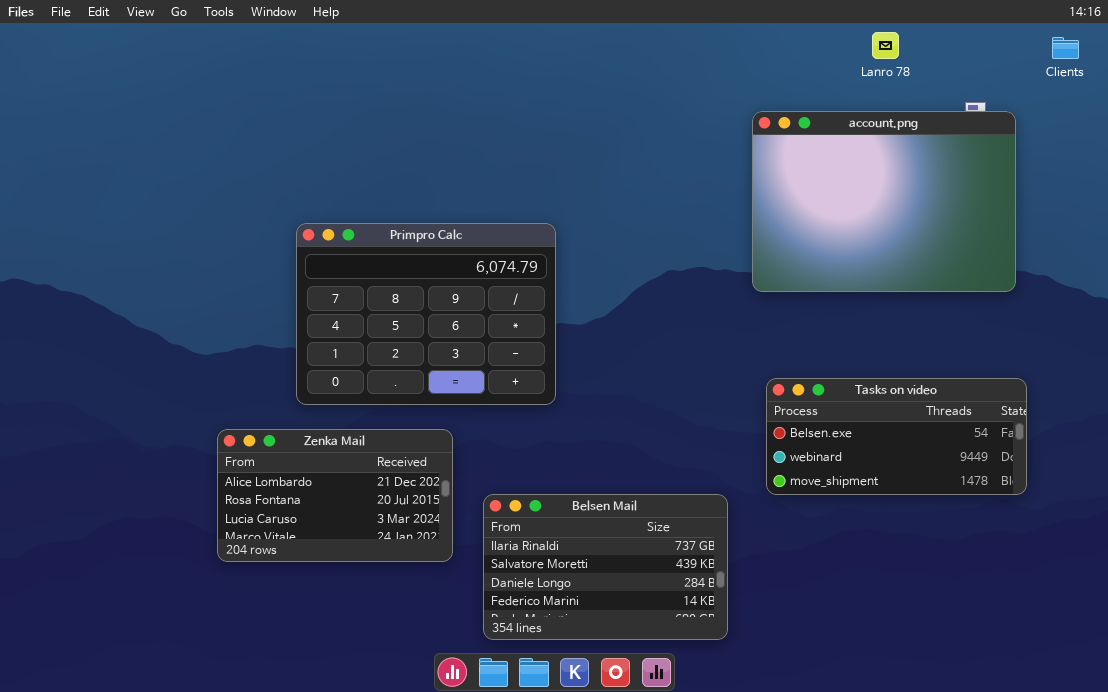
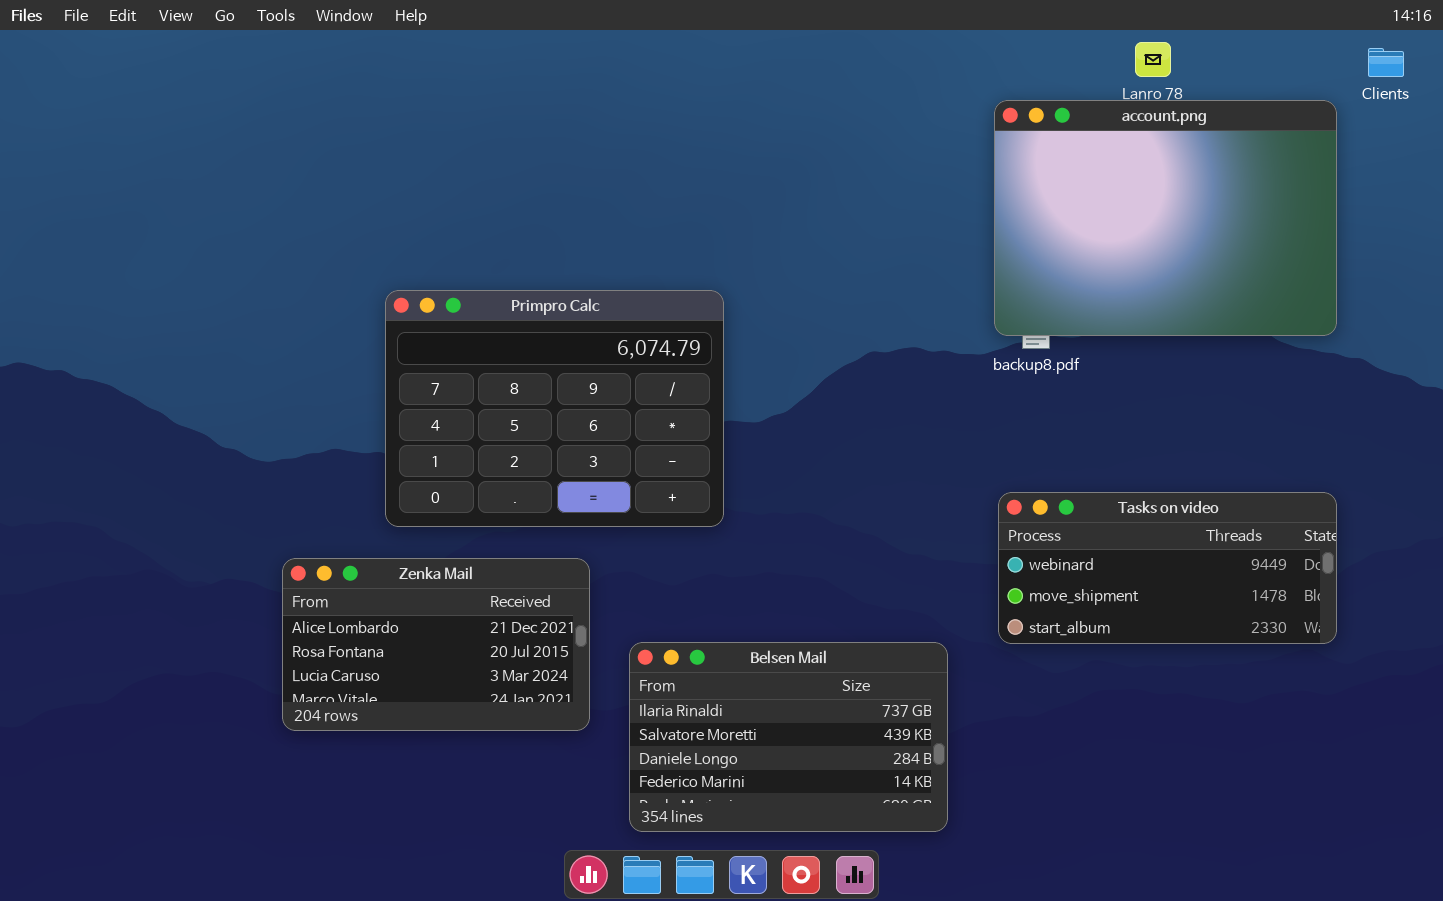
account.png: [752,111,1016,292] -> [994,100,1337,336], moved
Tasks on video: [766,378,1027,495] -> [998,492,1337,644], scrolled down 1 row

